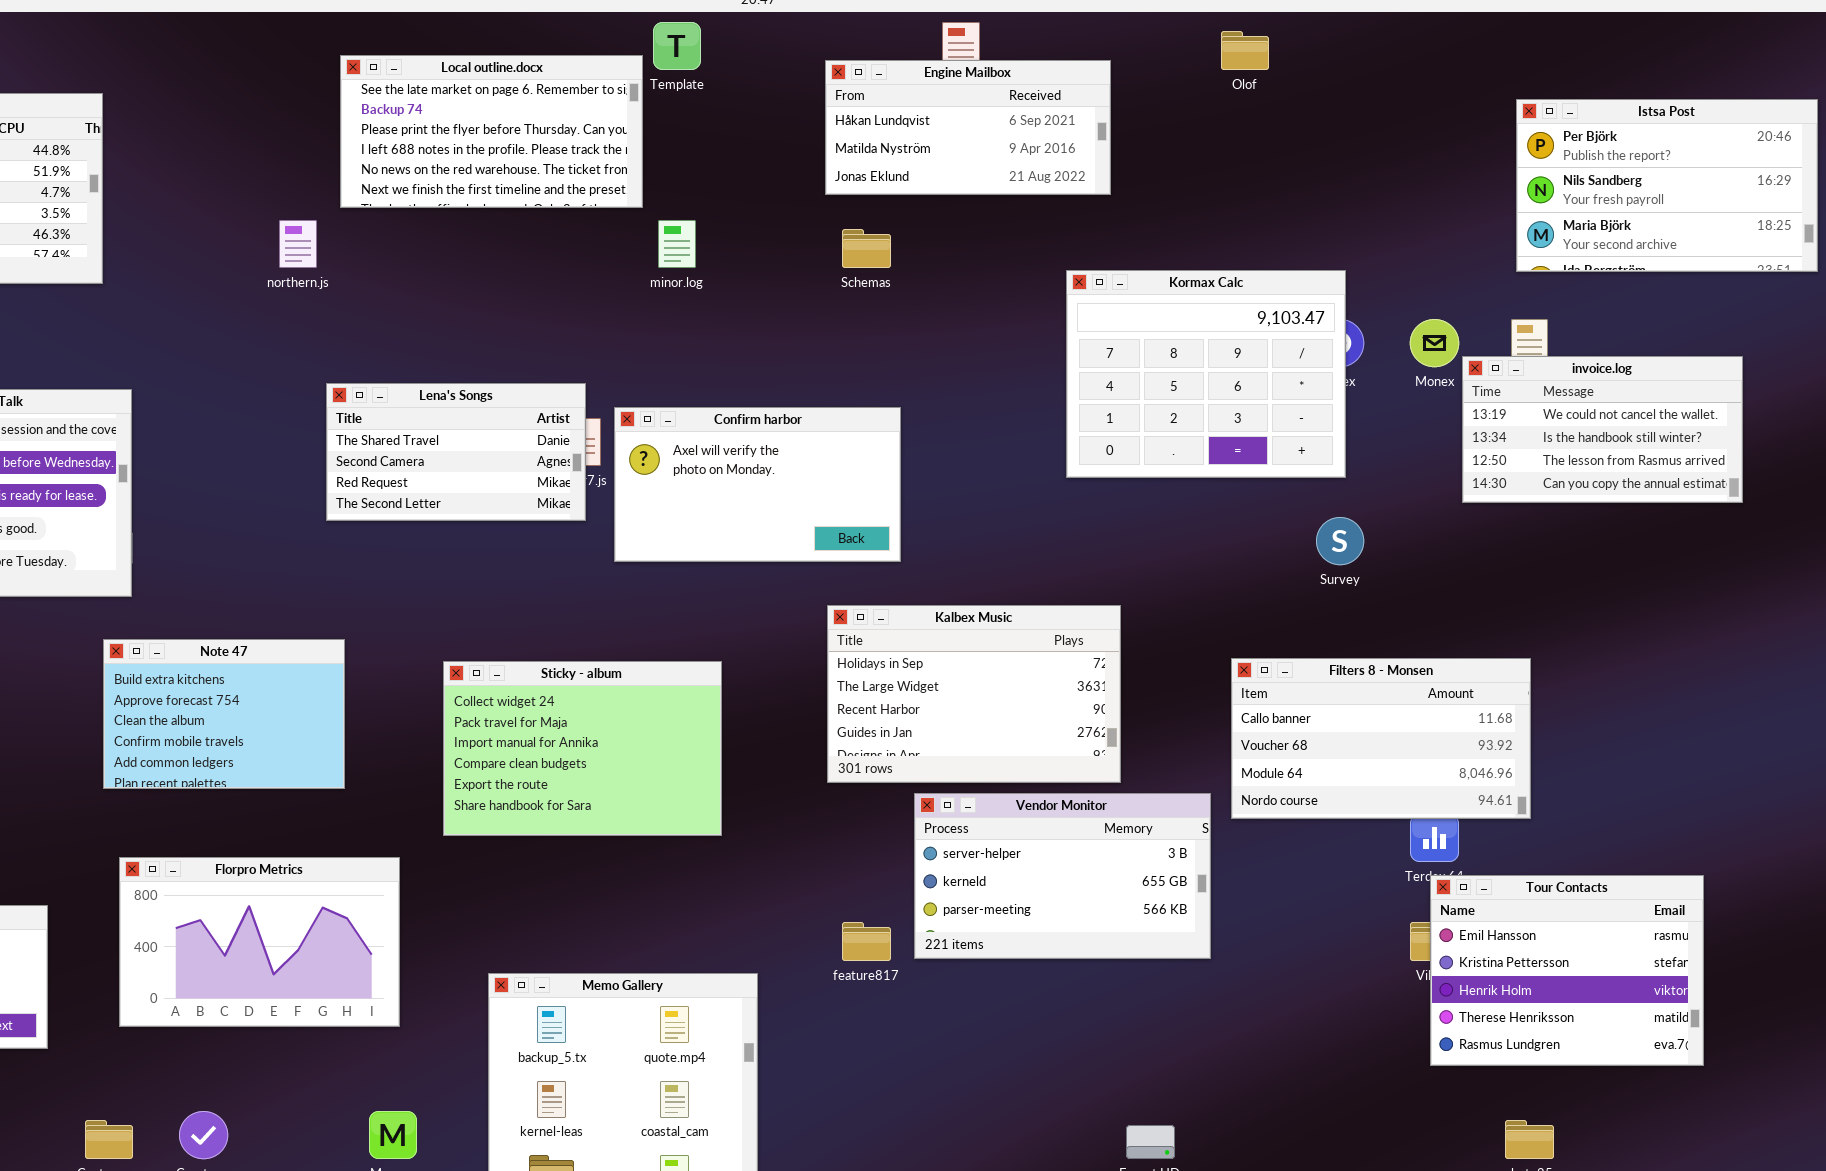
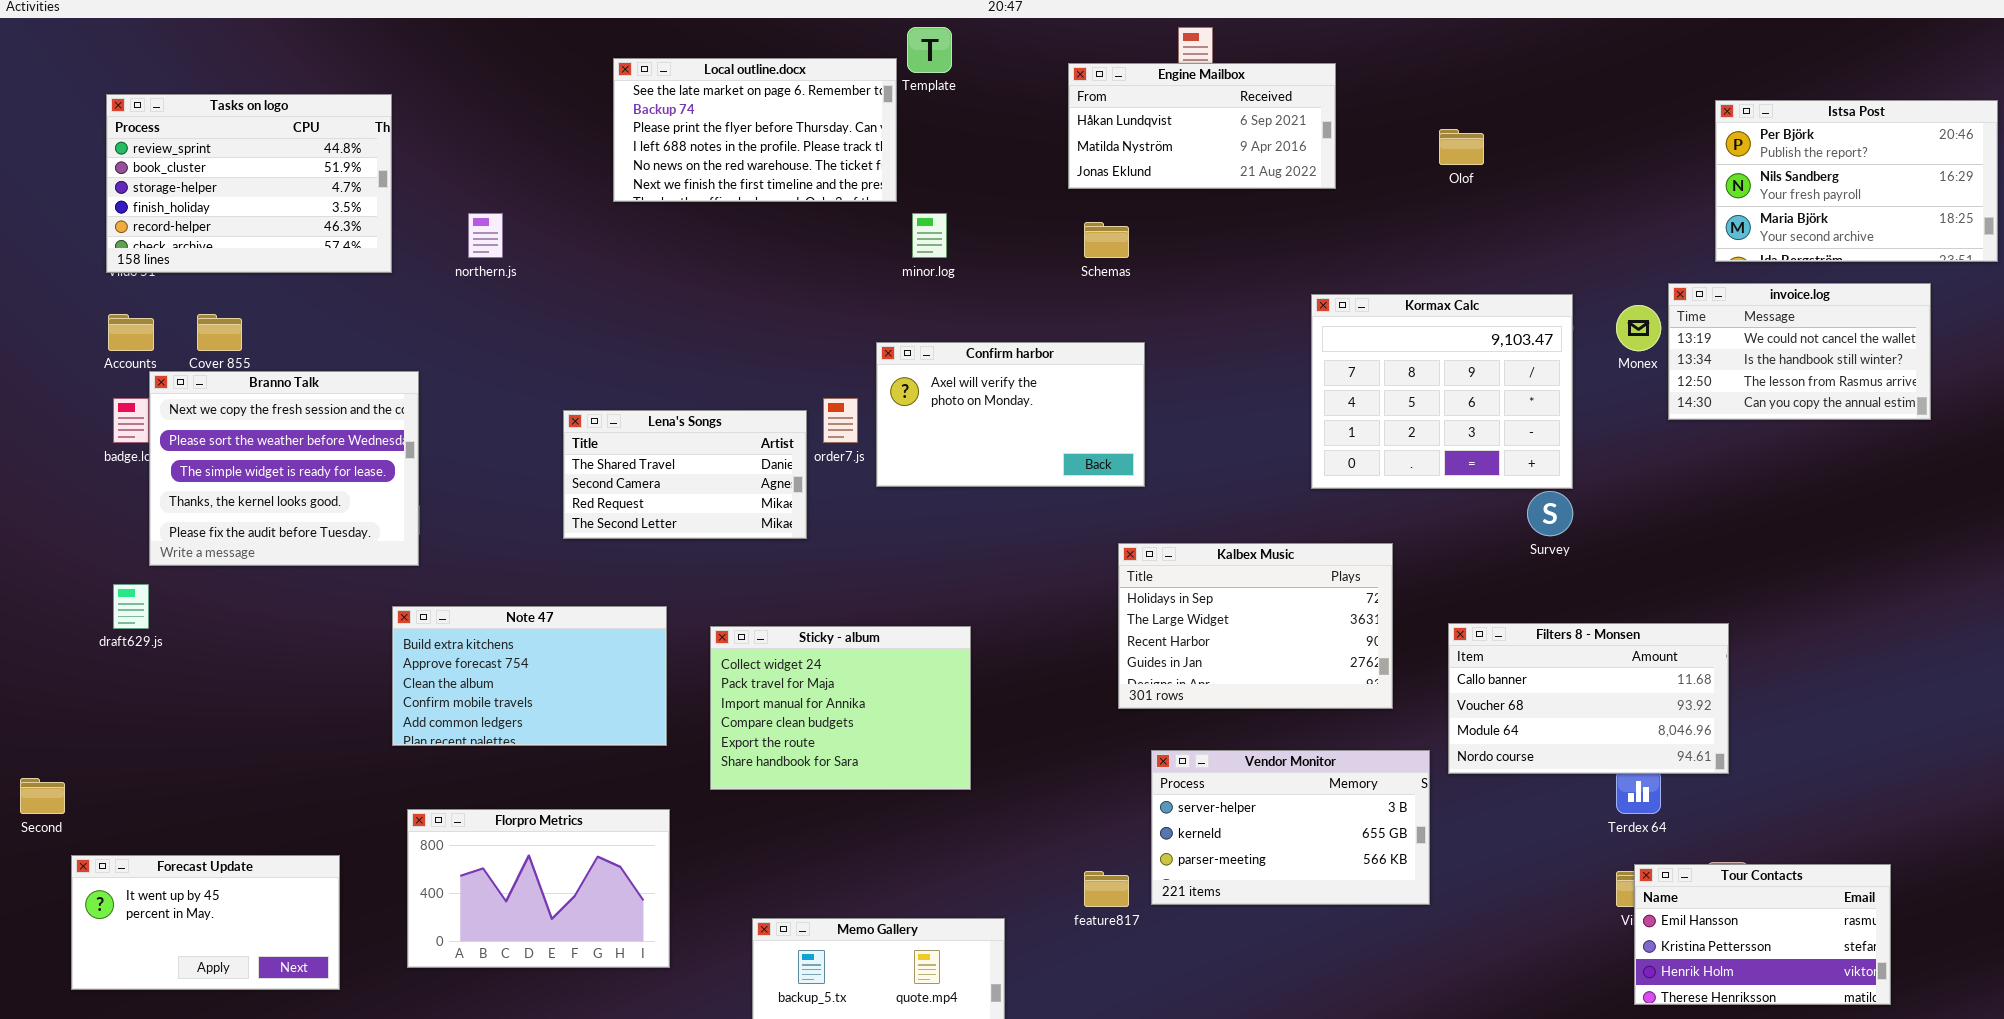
Olof: [1221,31,1269,70] -> [1439,129,1484,165], moved
northern.js: [279,220,317,268] -> [468,213,503,258], moved
Kormax Calc: [1066,270,1346,478] -> [1311,294,1573,489], moved
invoice.log: [1462,356,1743,503] -> [1668,283,1931,420], moved
Lena's Songs: [326,383,586,521] -> [563,410,807,539], moved
Confirm harbor: [614,407,901,562] -> [876,342,1145,487], moved
Kalbex Music: [827,605,1121,783] -> [1118,543,1393,709], moved
Note 47: [103,639,345,789] -> [392,606,667,746], resized
Tour Contacts: [1430,875,1704,1066] -> [1634,864,1891,1005], resized

